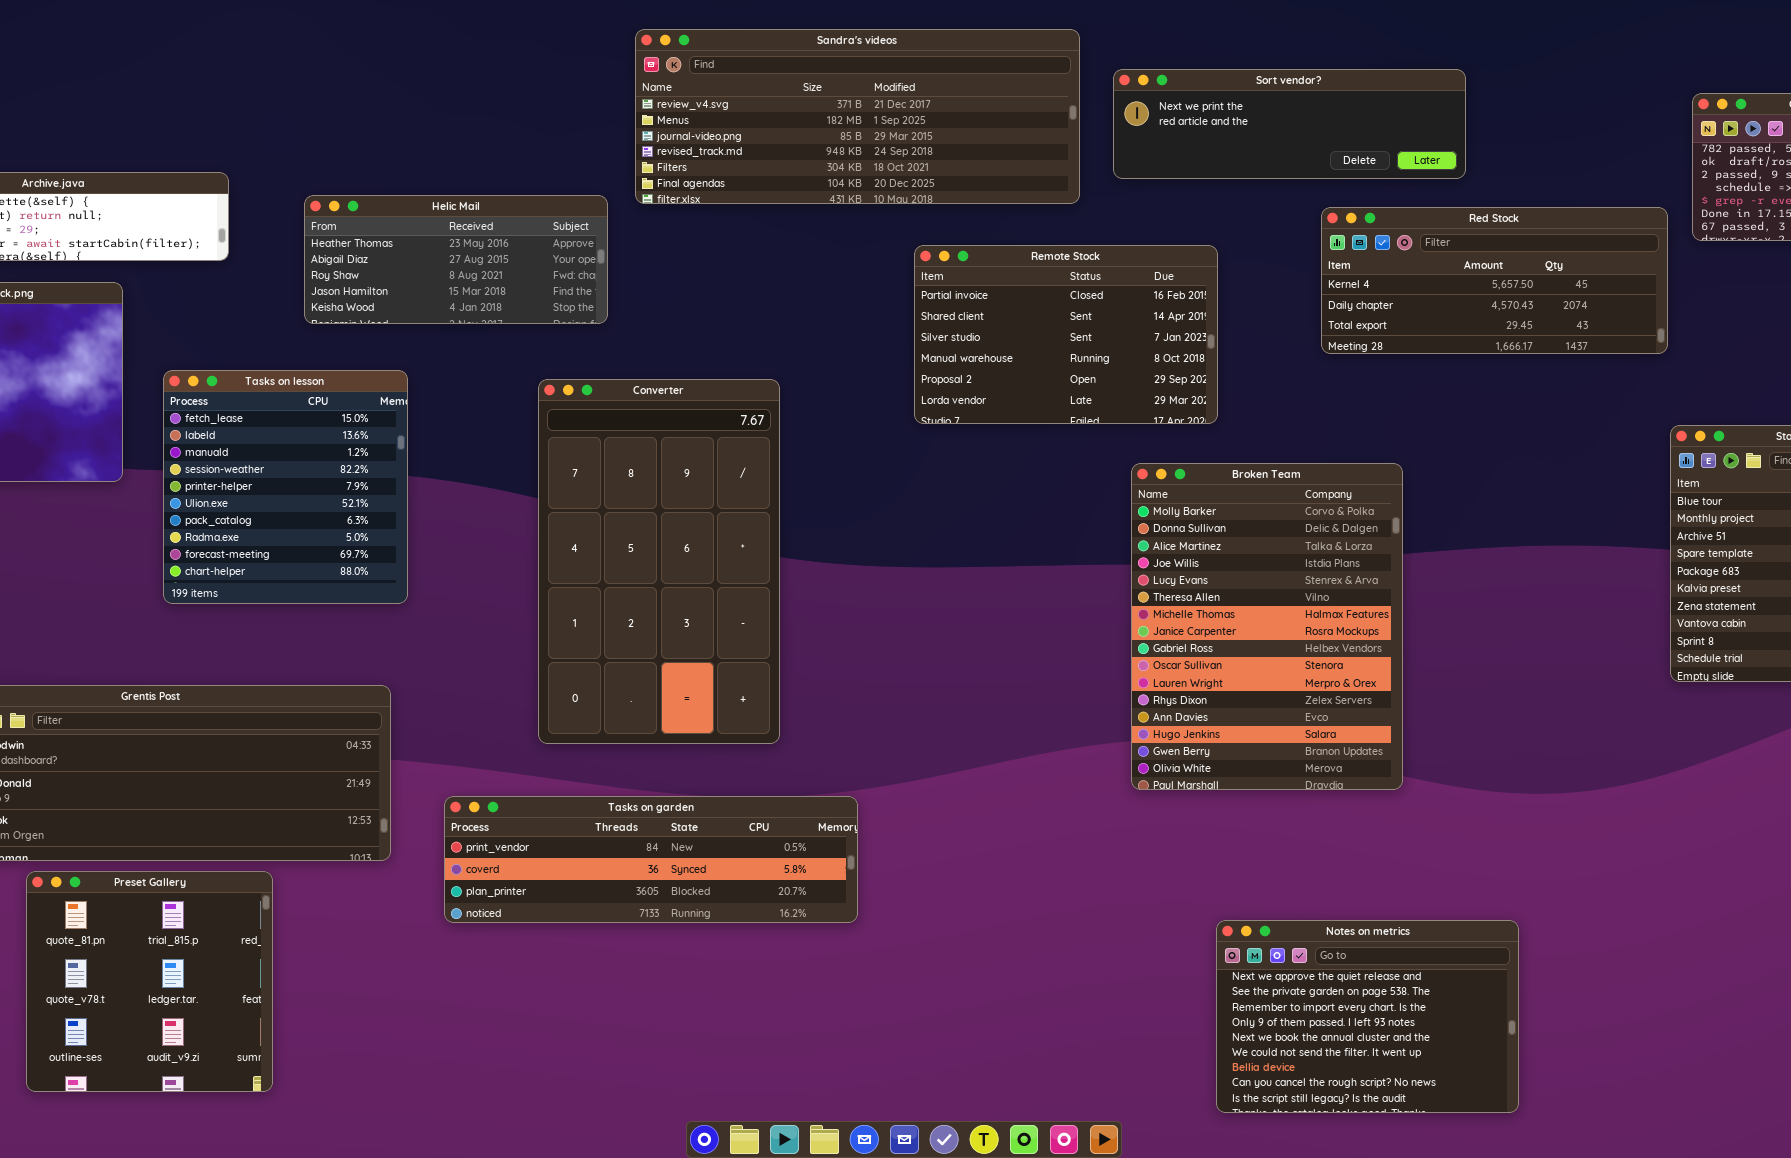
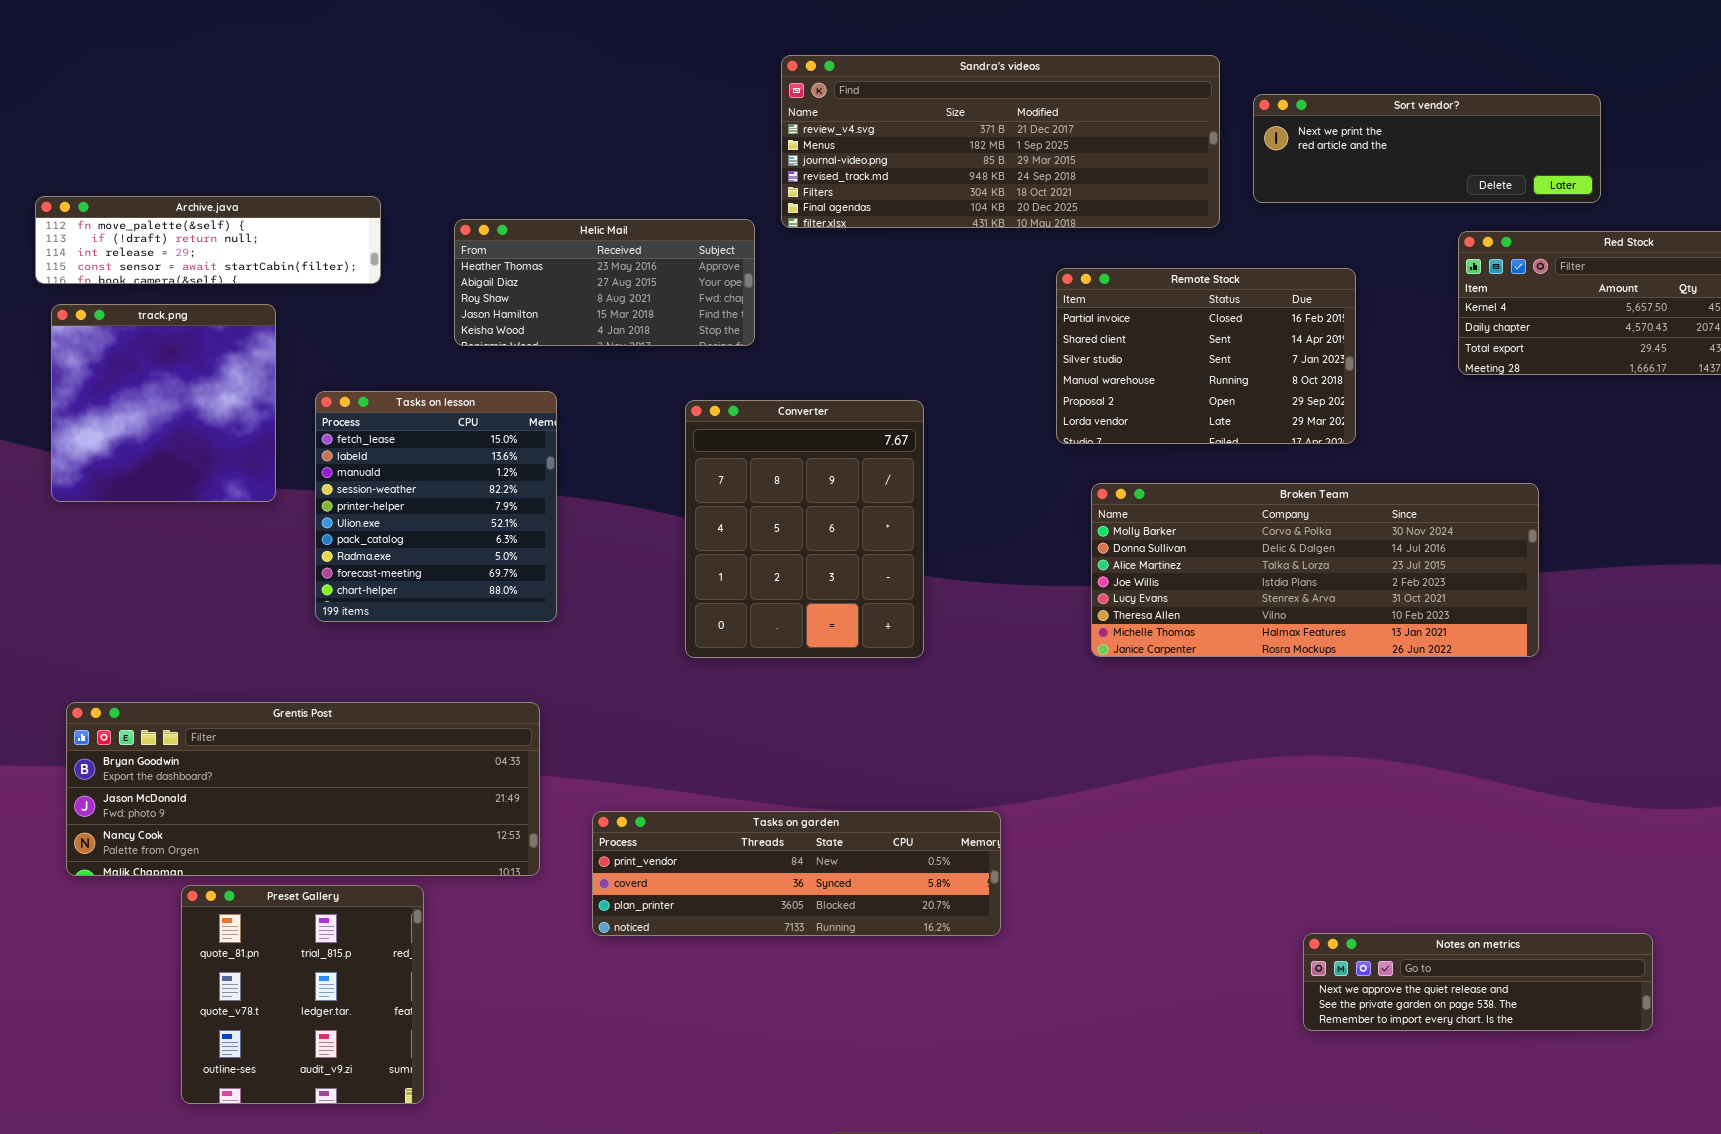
Converter: [538,379,780,744] -> [685,400,924,658], resized
Broken Team: [1131,463,1403,790] -> [1091,483,1539,657], resized
Notes on metrics: [1216,920,1519,1113] -> [1303,933,1653,1031], resized

